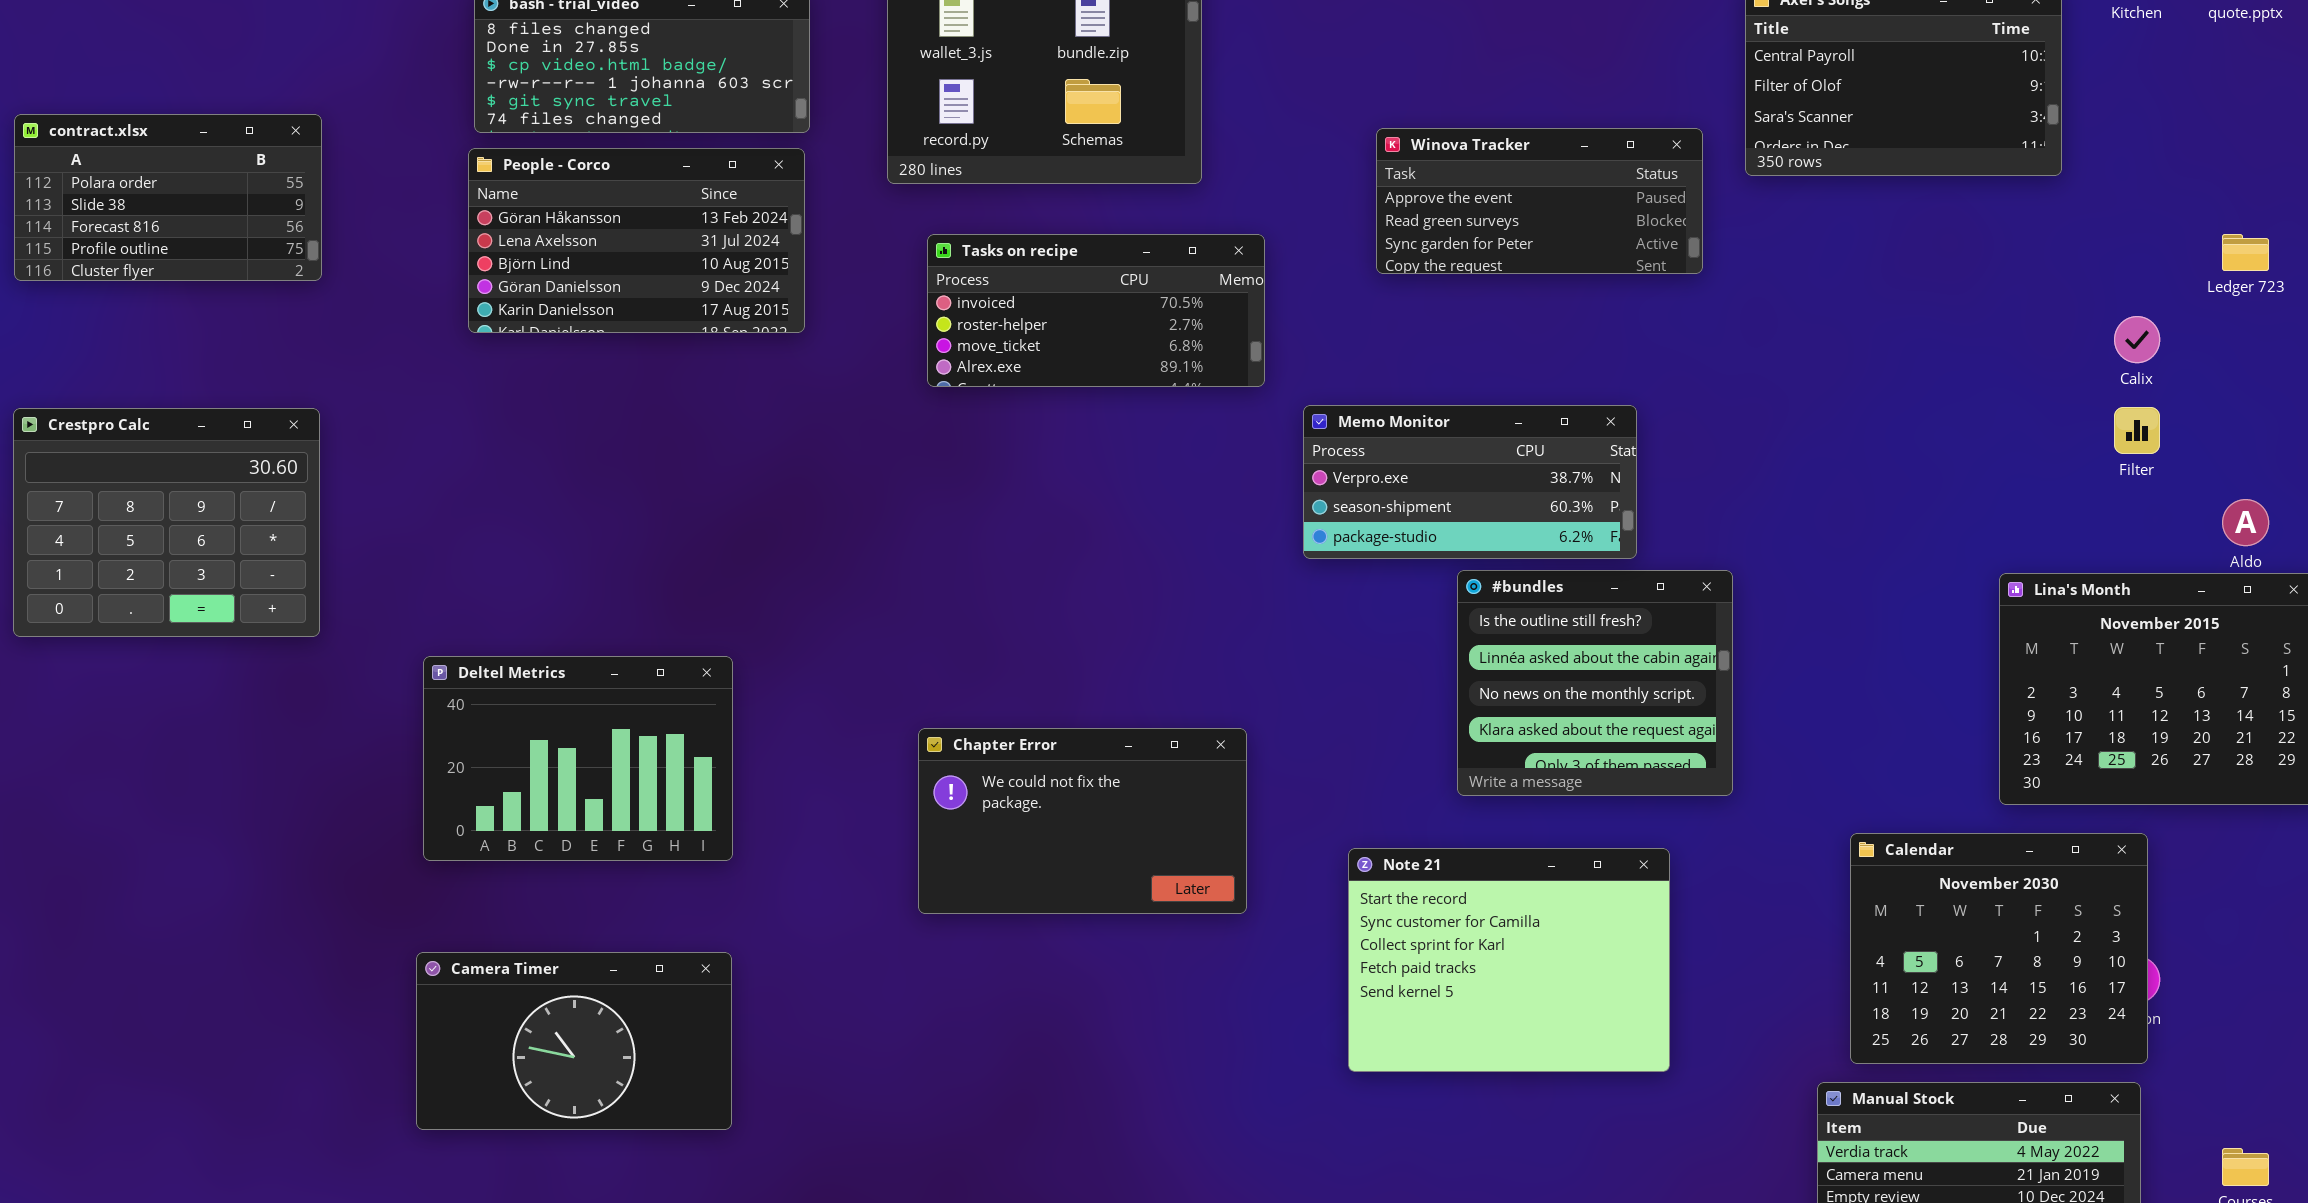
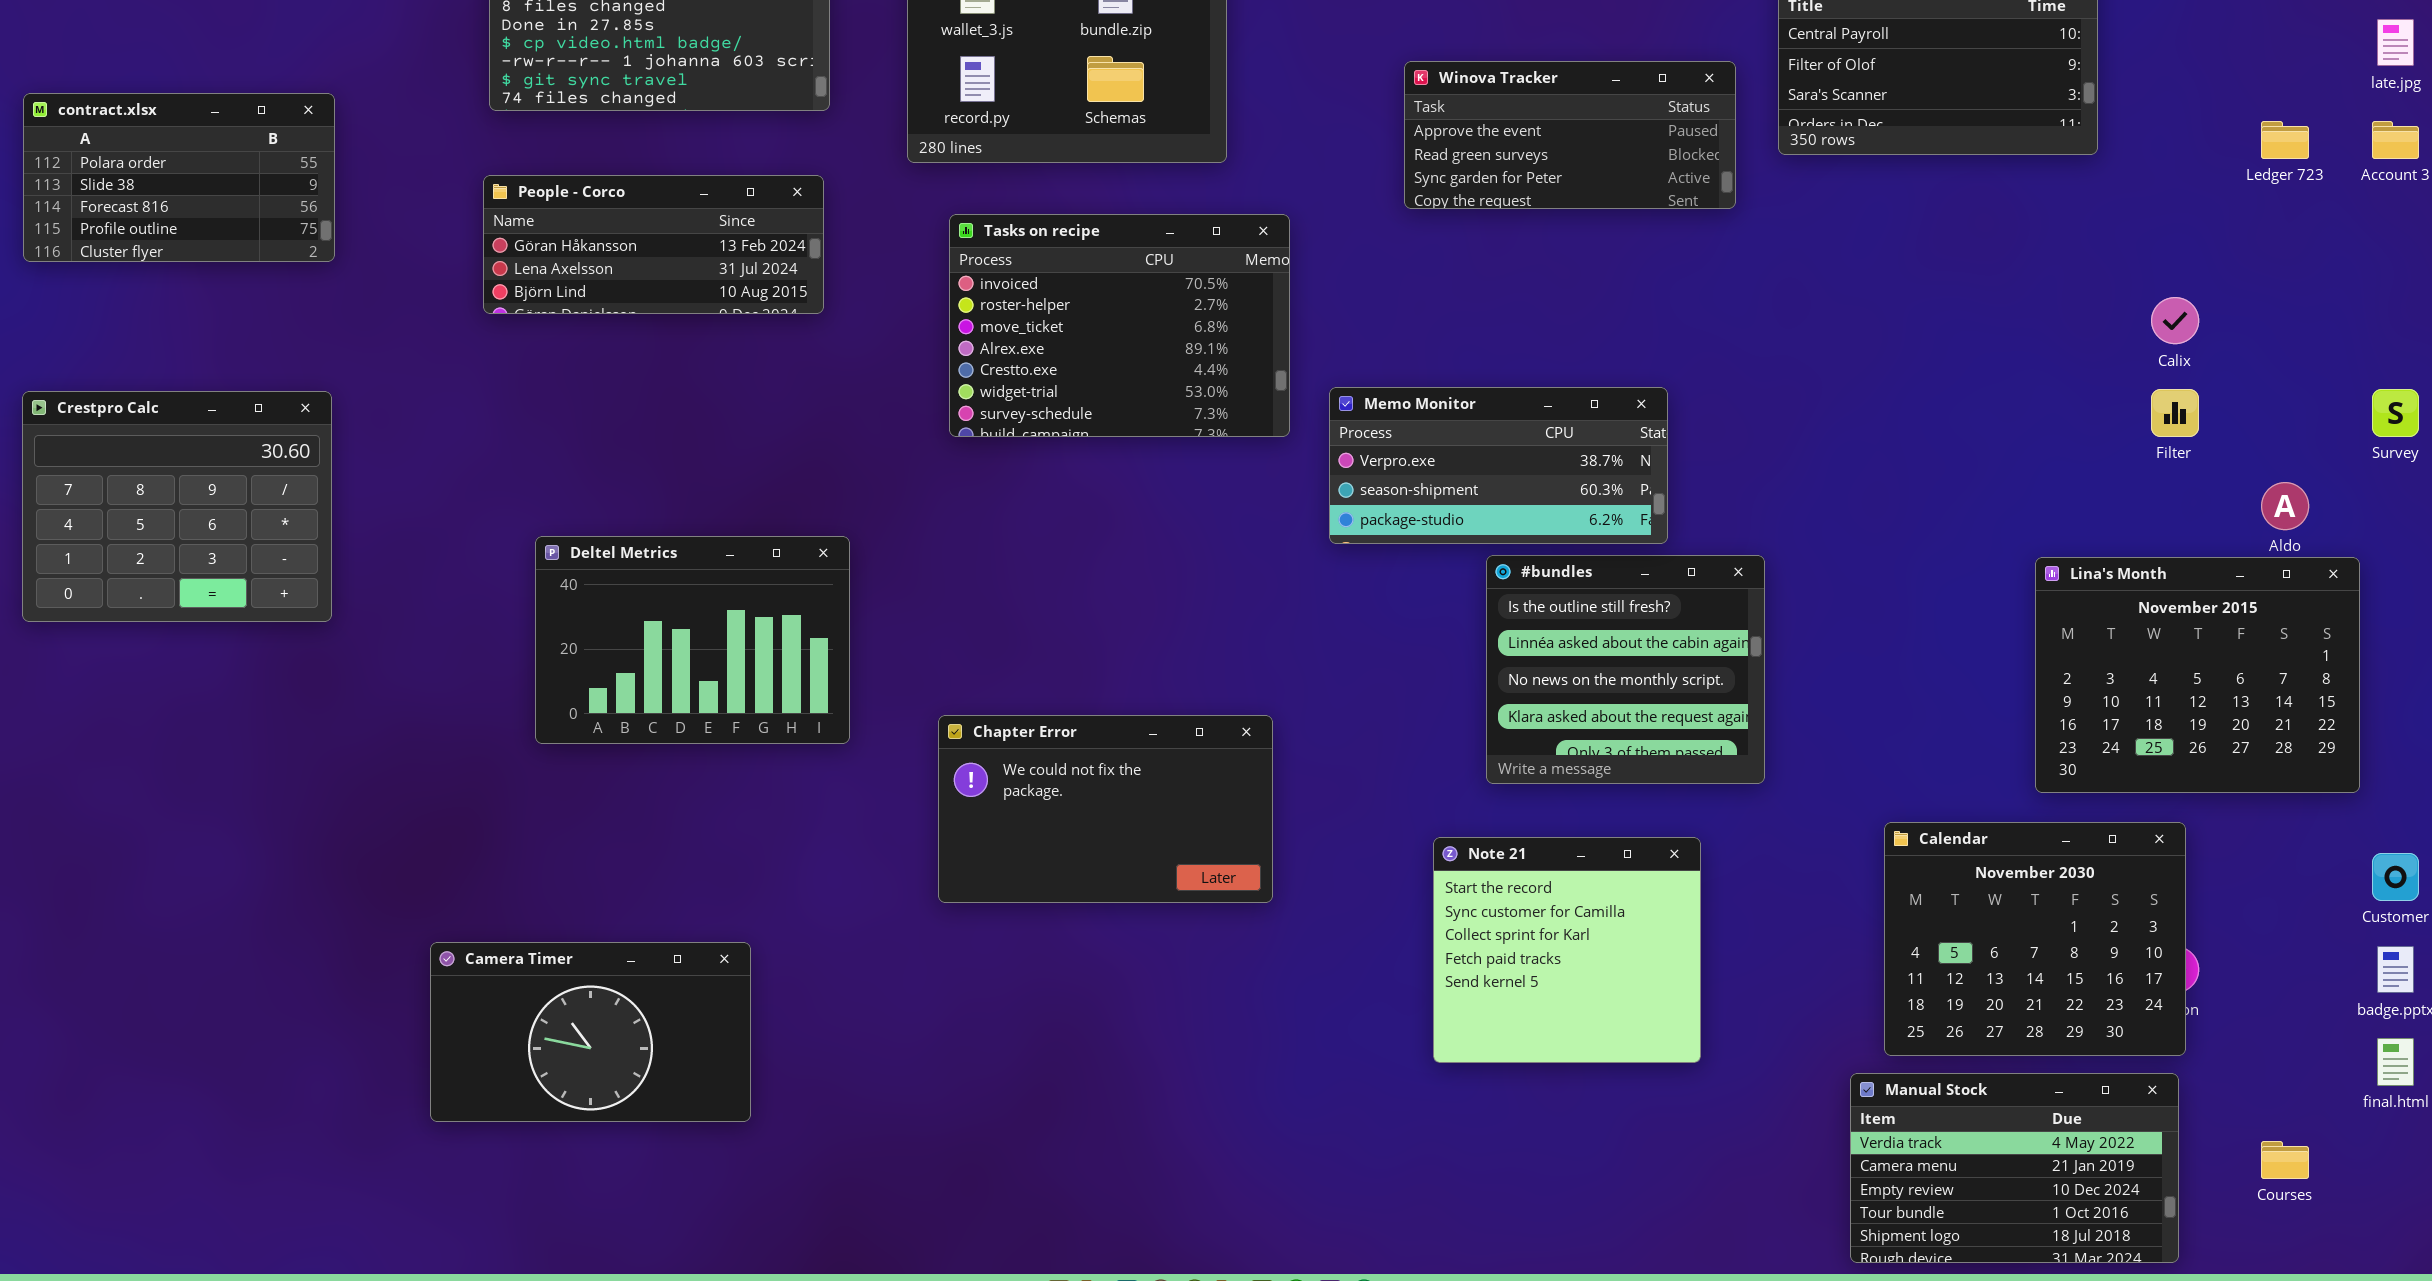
Winova Tracker: [1376,128,1703,274] -> [1404,61,1736,209], moved
People - Corco: [468,148,805,333] -> [483,175,824,314], resized
Tasks on recipe: [927,234,1265,387] -> [949,214,1290,437], resized
Ledger 723: [2222,234,2269,271] -> [2261,121,2309,159], moved
Deltel Metrics: [423,656,733,861] -> [535,536,850,744], moved
Note 21: [1348,848,1670,1072] -> [1433,837,1701,1063], resized

